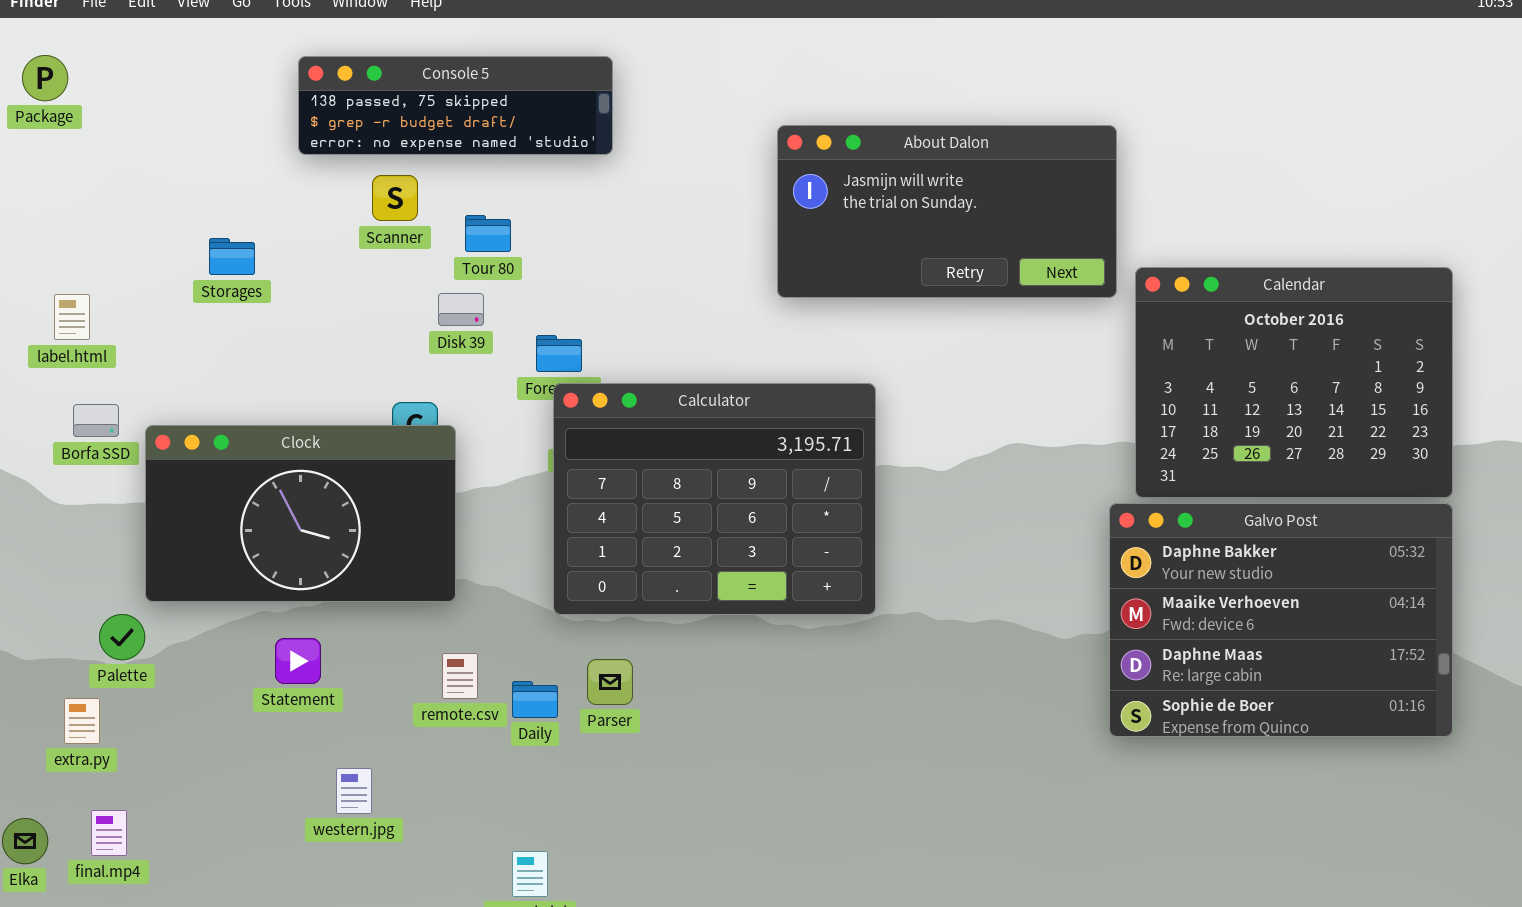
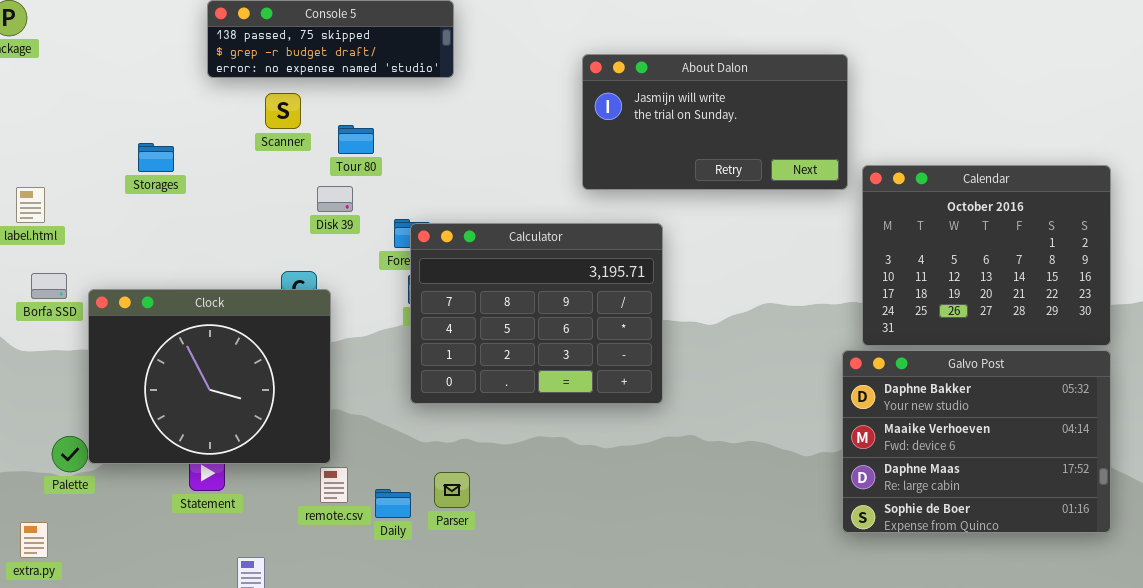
Calculator: [553,383,876,615] -> [410,223,663,404], moved
Clock: [145,425,456,602] -> [88,289,331,464], resized
extra.py: [64,698,100,744] -> [20,522,48,558], moved

